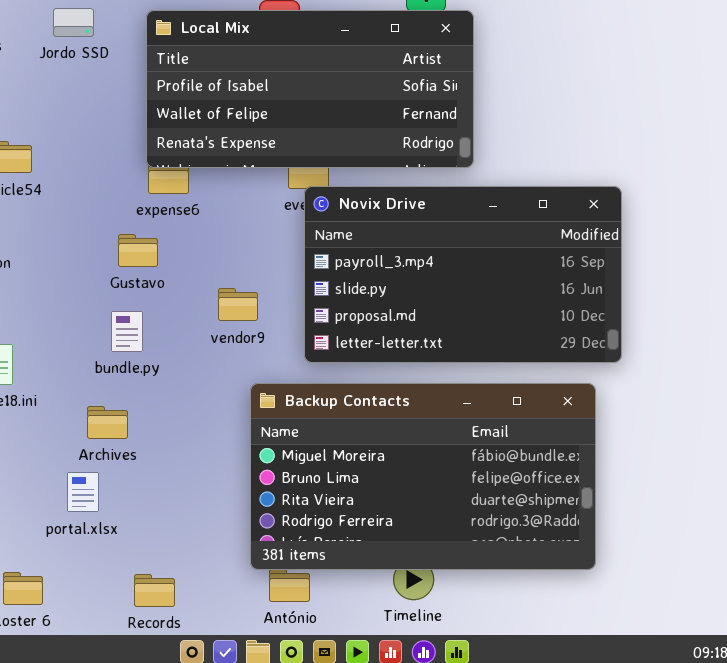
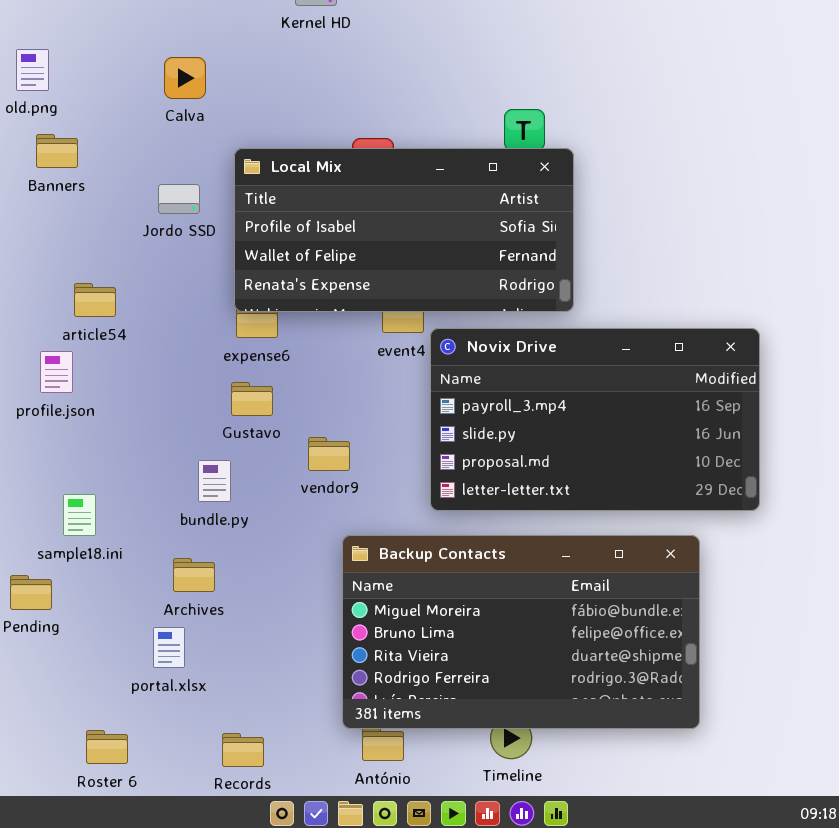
Jordo SSD: [53,8,94,37] -> [158,184,200,214], moved
Novix Drive: [304,186,622,363] -> [430,328,760,511], moved
Gustavo: [118,234,158,267] -> [231,382,273,416], moved

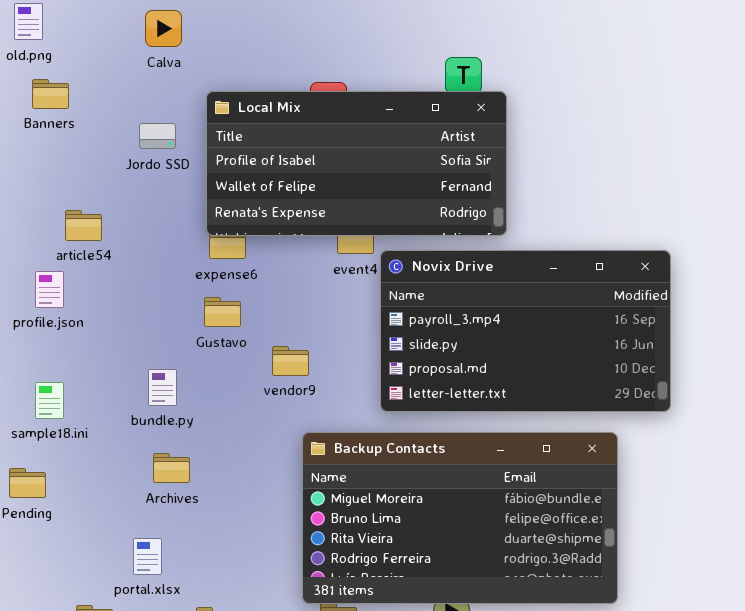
bundle.py: [198,460,231,502] -> [148,369,177,406], moved
sample18.ini: [63,494,96,536] -> [35,382,64,419], moved
portal.xlsx: [153,627,185,668] -> [133,538,162,575], moved

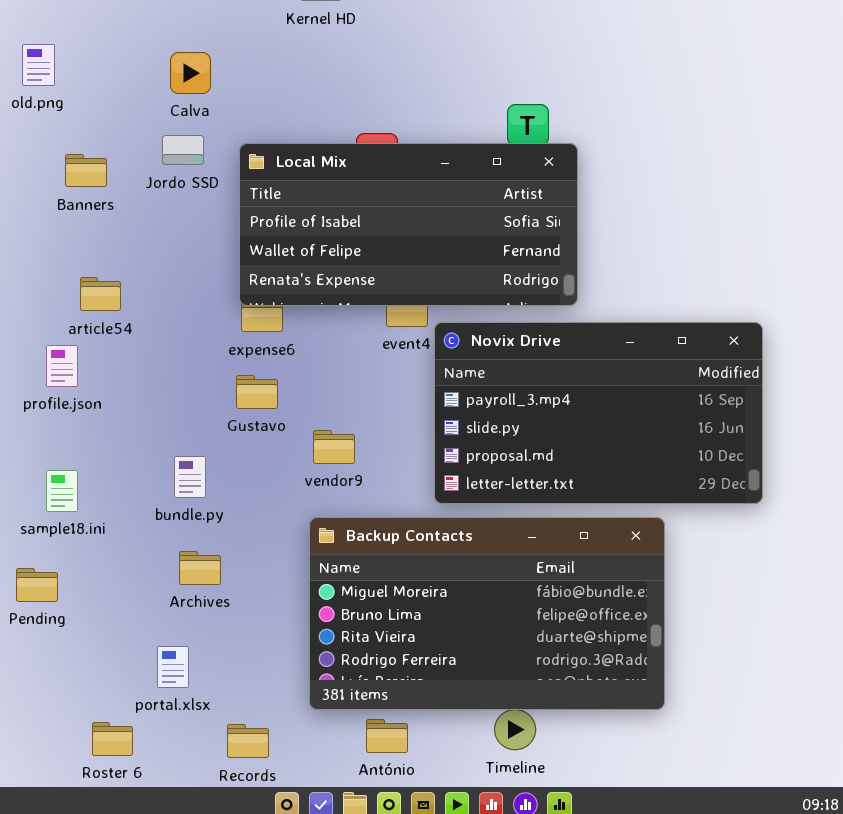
Banners: [32,79,69,109] -> [65,154,107,187], moved
Jordo SSD: [139,123,176,149] -> [162,135,204,165], moved
Backup Contacts: [302,432,618,604] -> [309,517,665,710], moved

